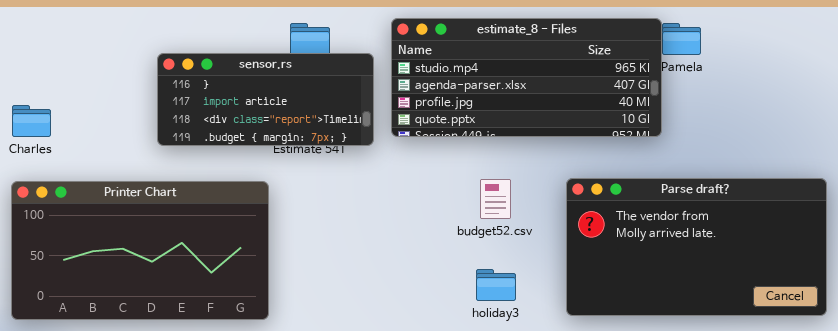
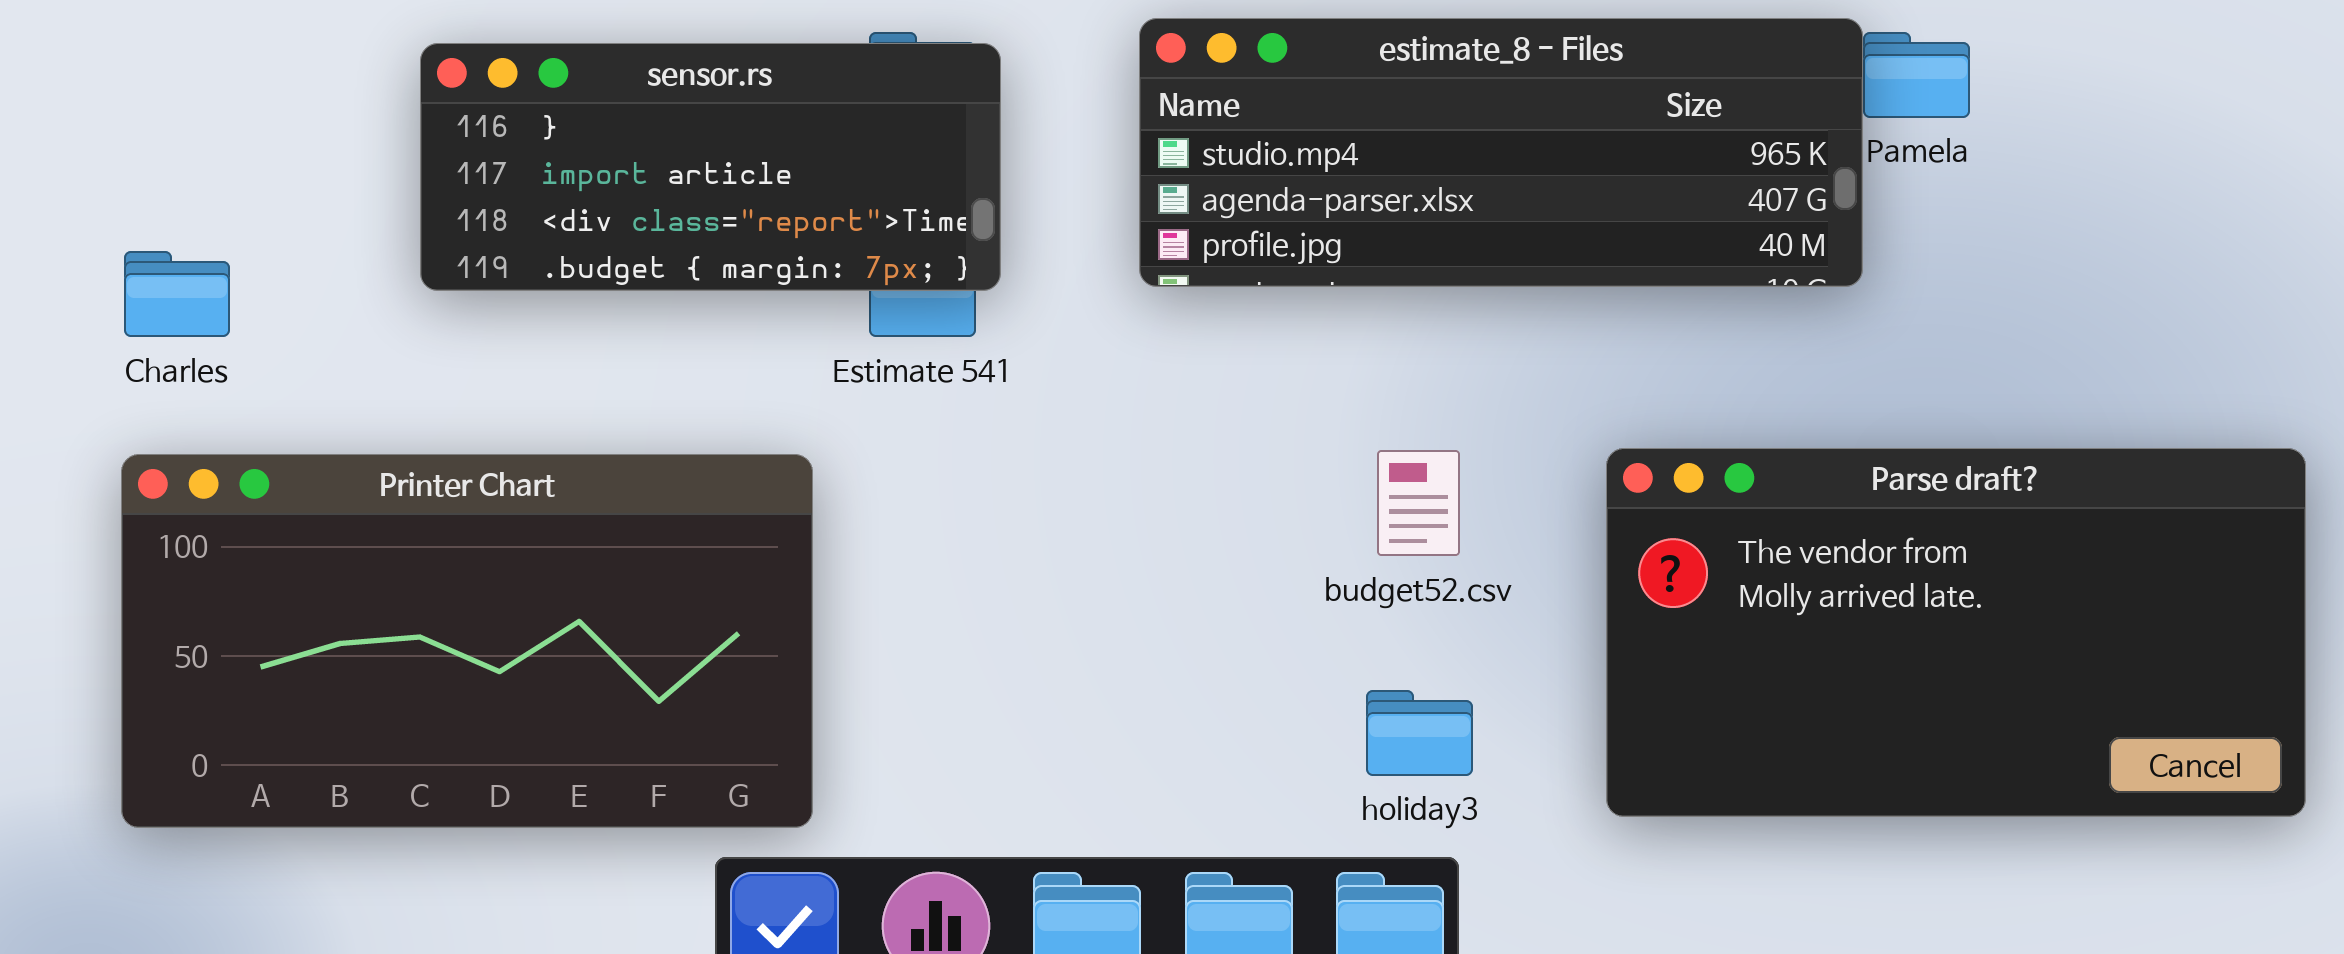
estimate_8 - Files: [391,18,662,137] -> [1139,18,1863,287], resized
sensor.rs: [157,53,374,146] -> [420,43,1001,291], moved

